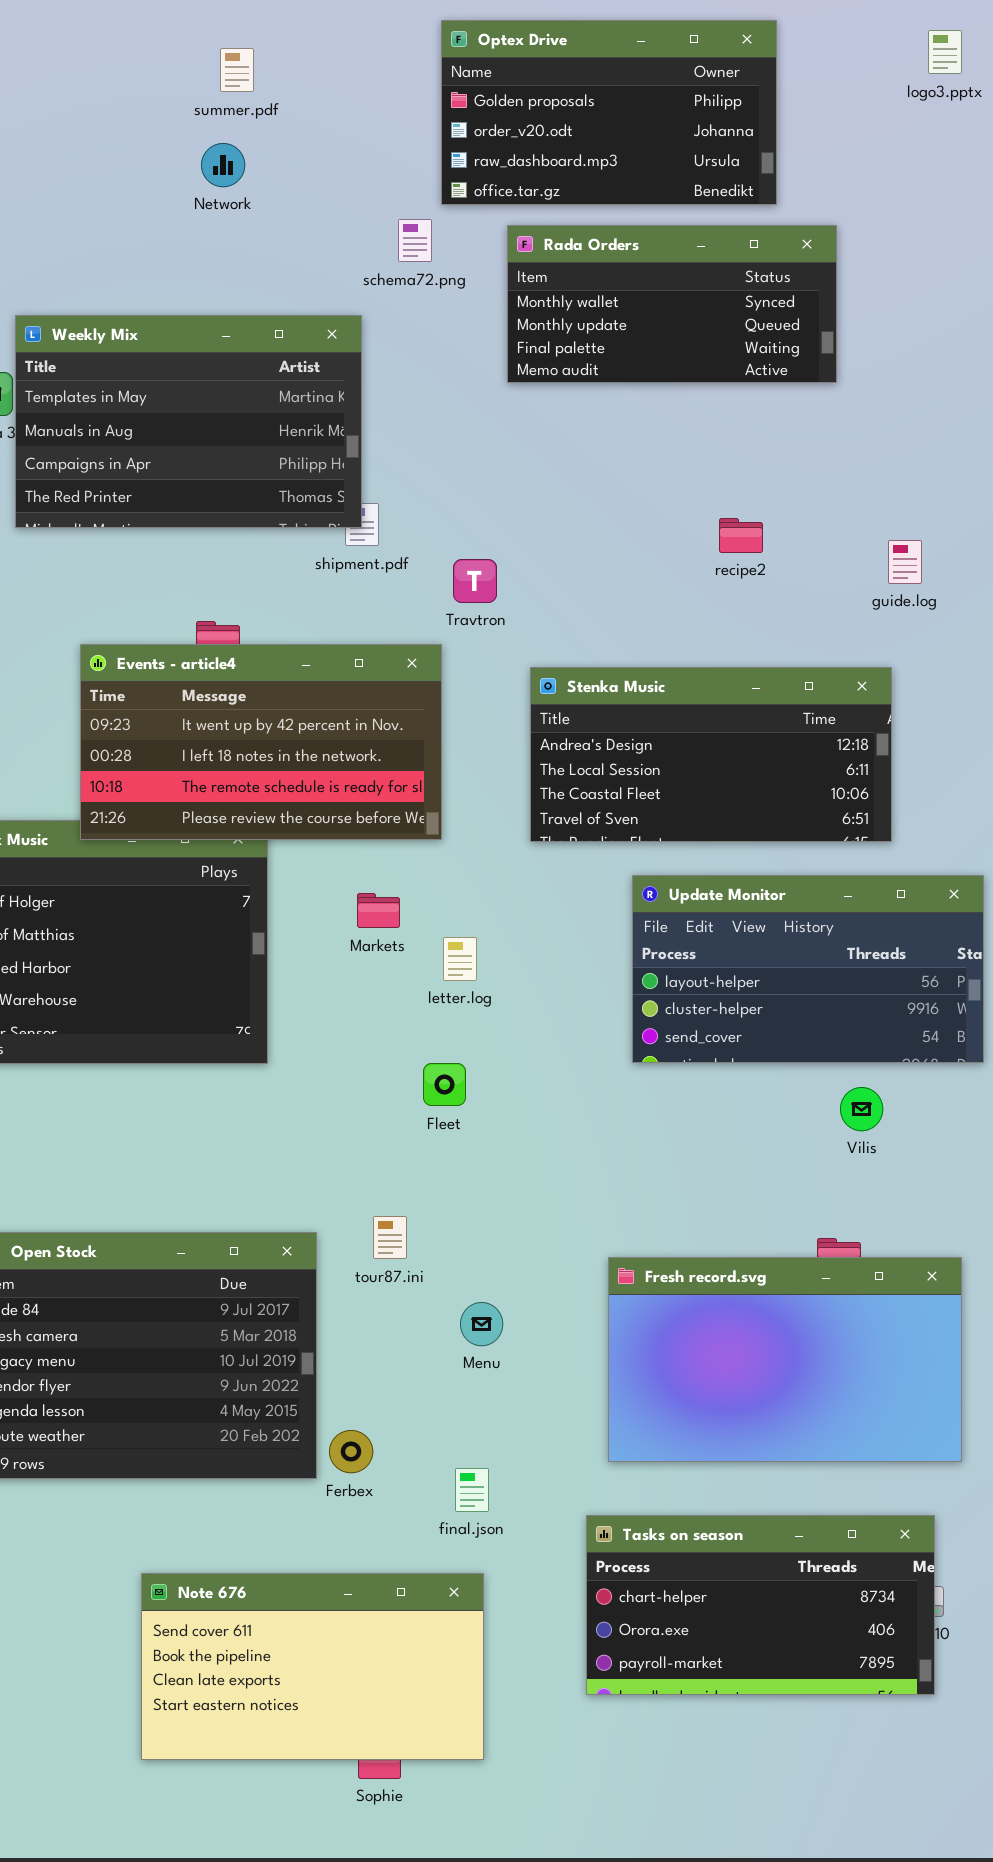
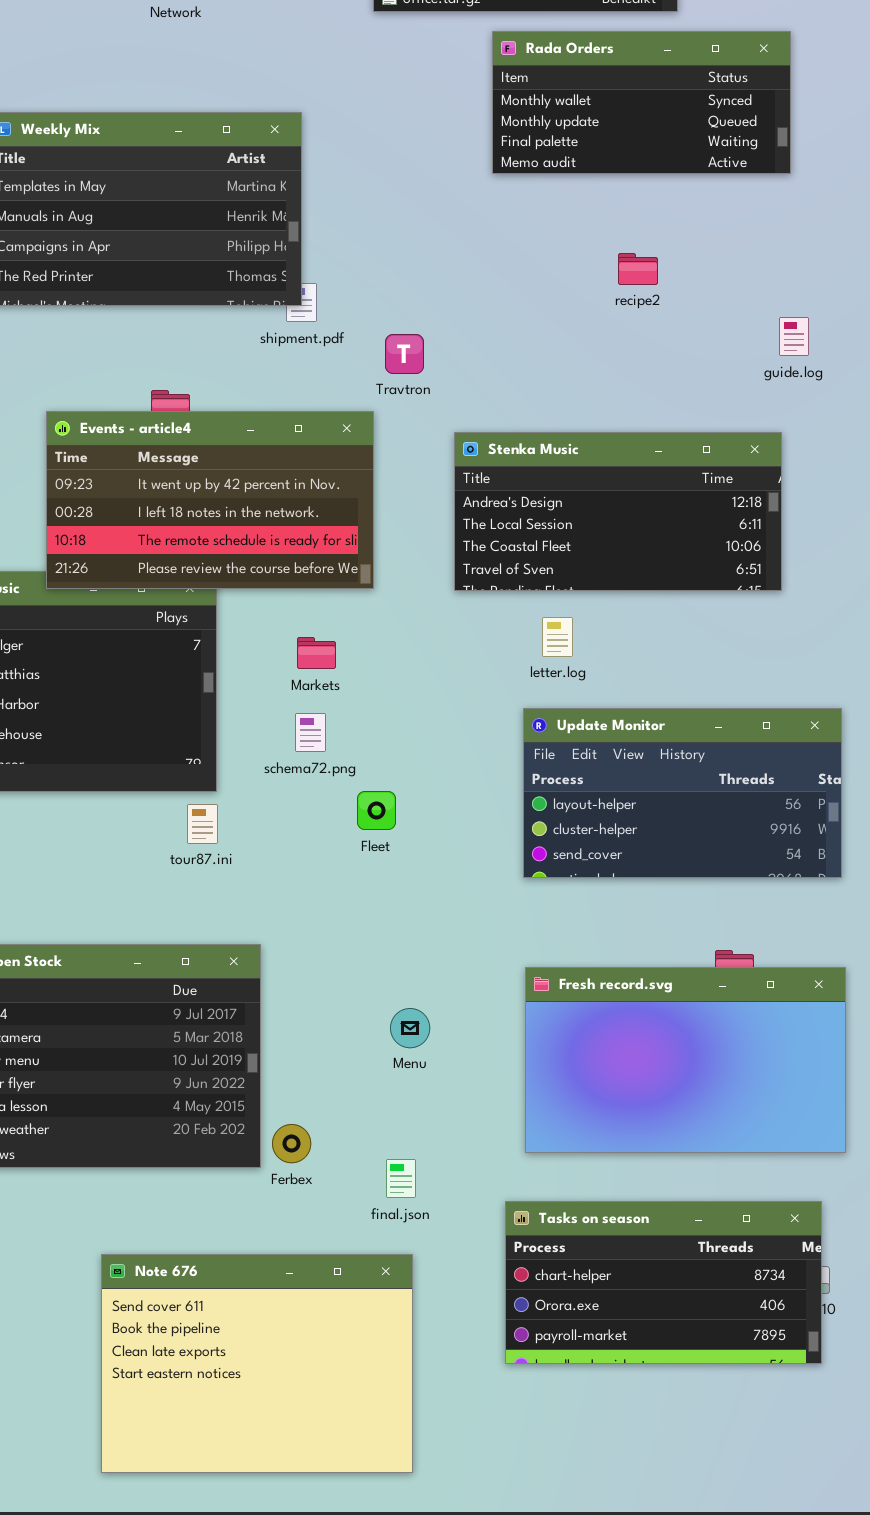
schema72.png: [398,219,432,262] -> [295,713,326,752], moved
Rada Orders: [507,225,837,383] -> [492,31,791,174], moved
recipe2: [719,518,763,553] -> [618,253,658,285], moved
Update Monitor: [632,875,984,1063] -> [523,708,842,878], moved
letter.log: [443,937,477,981] -> [542,617,573,657], moved
tour87.ini: [373,1216,407,1259] -> [187,804,218,844], moved
Note 676: [141,1573,484,1760] -> [101,1254,413,1473], resized

